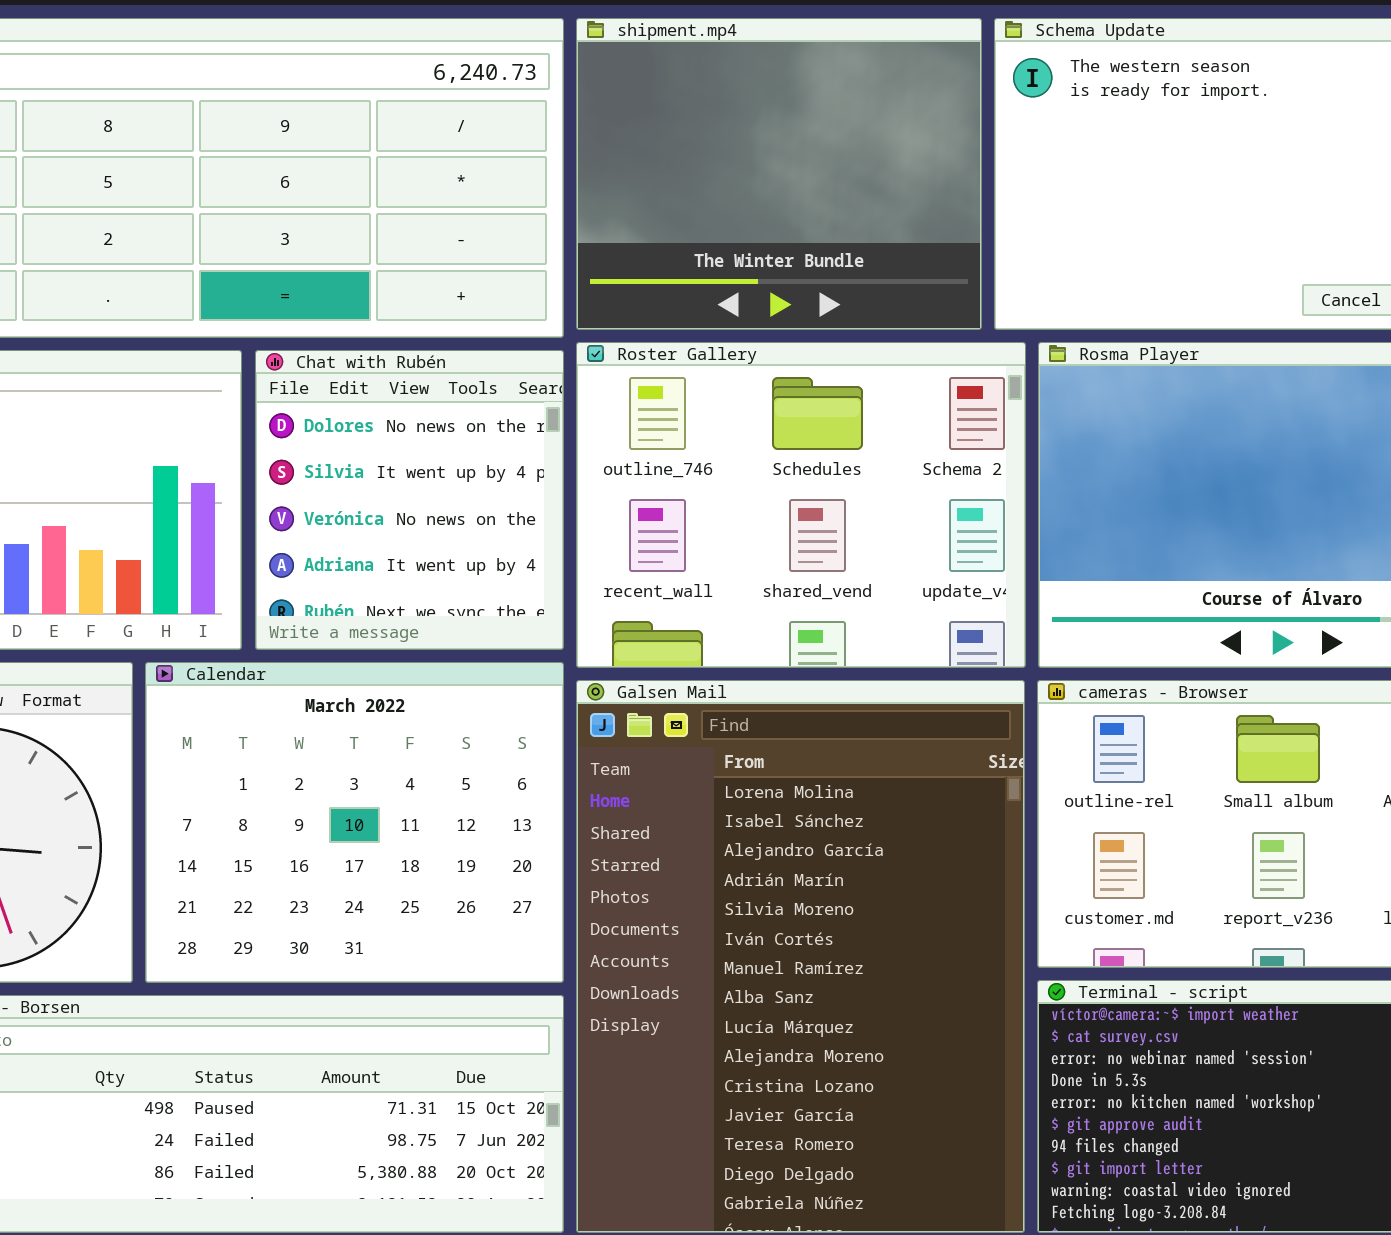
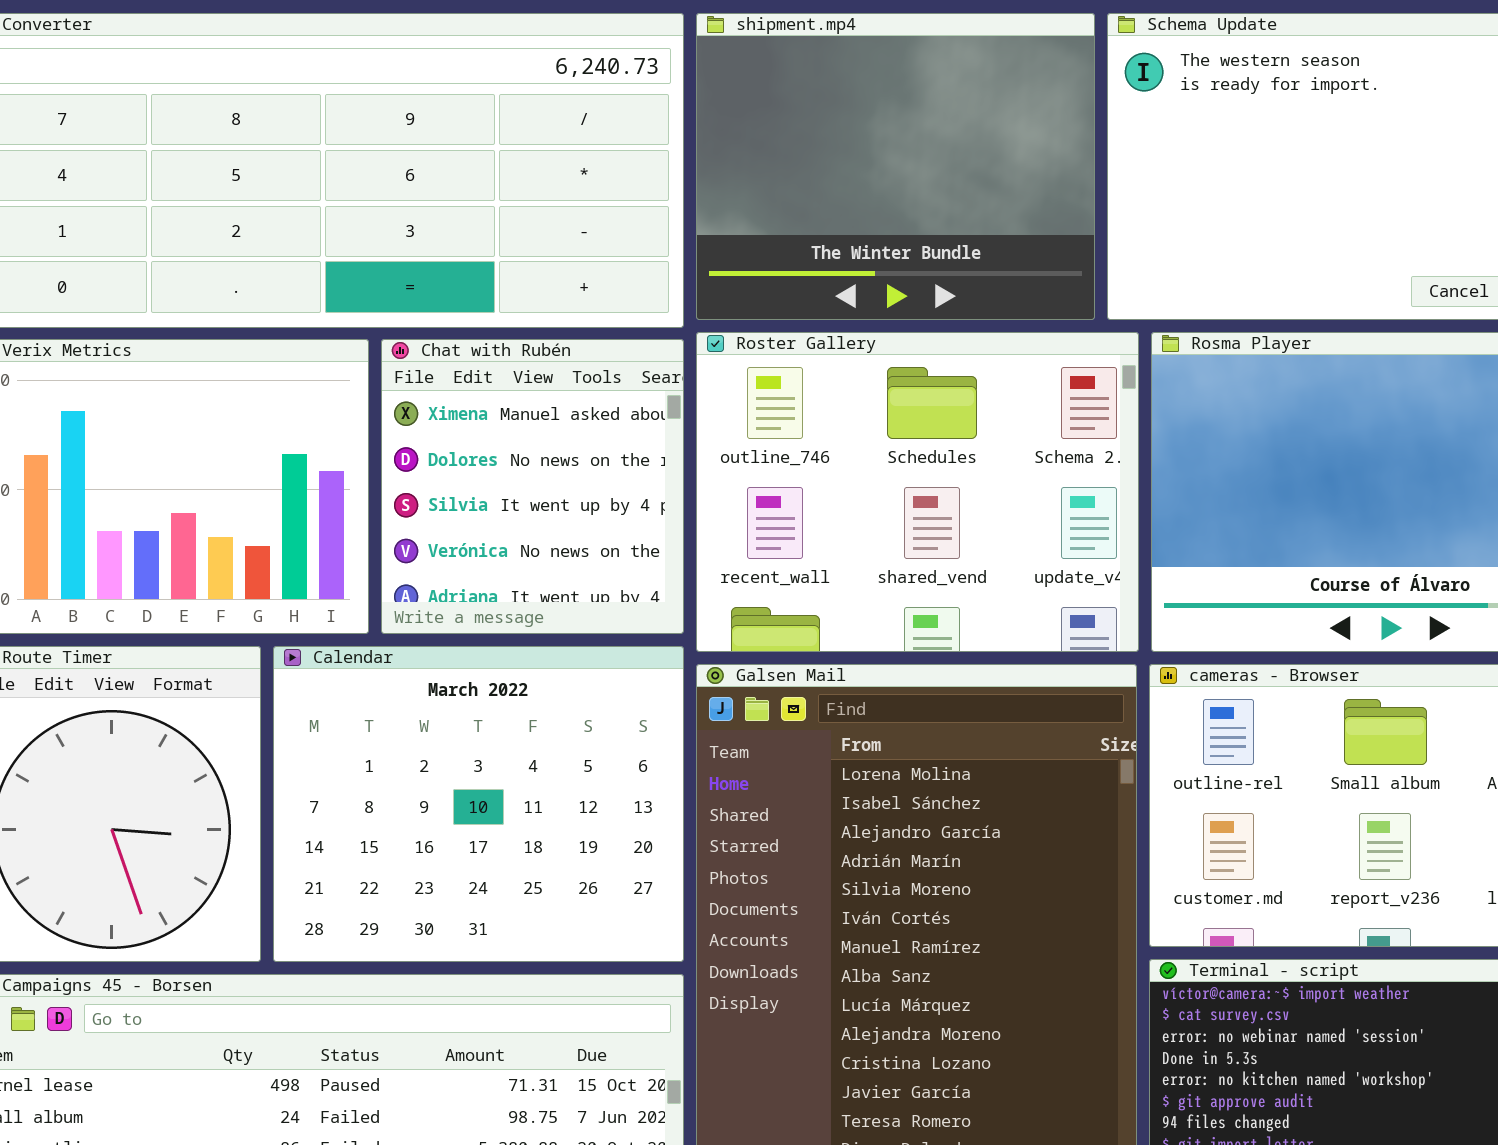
Chat with Rubén: [255,350,564,650] -> [381,339,684,634], scrolled up 1 row

